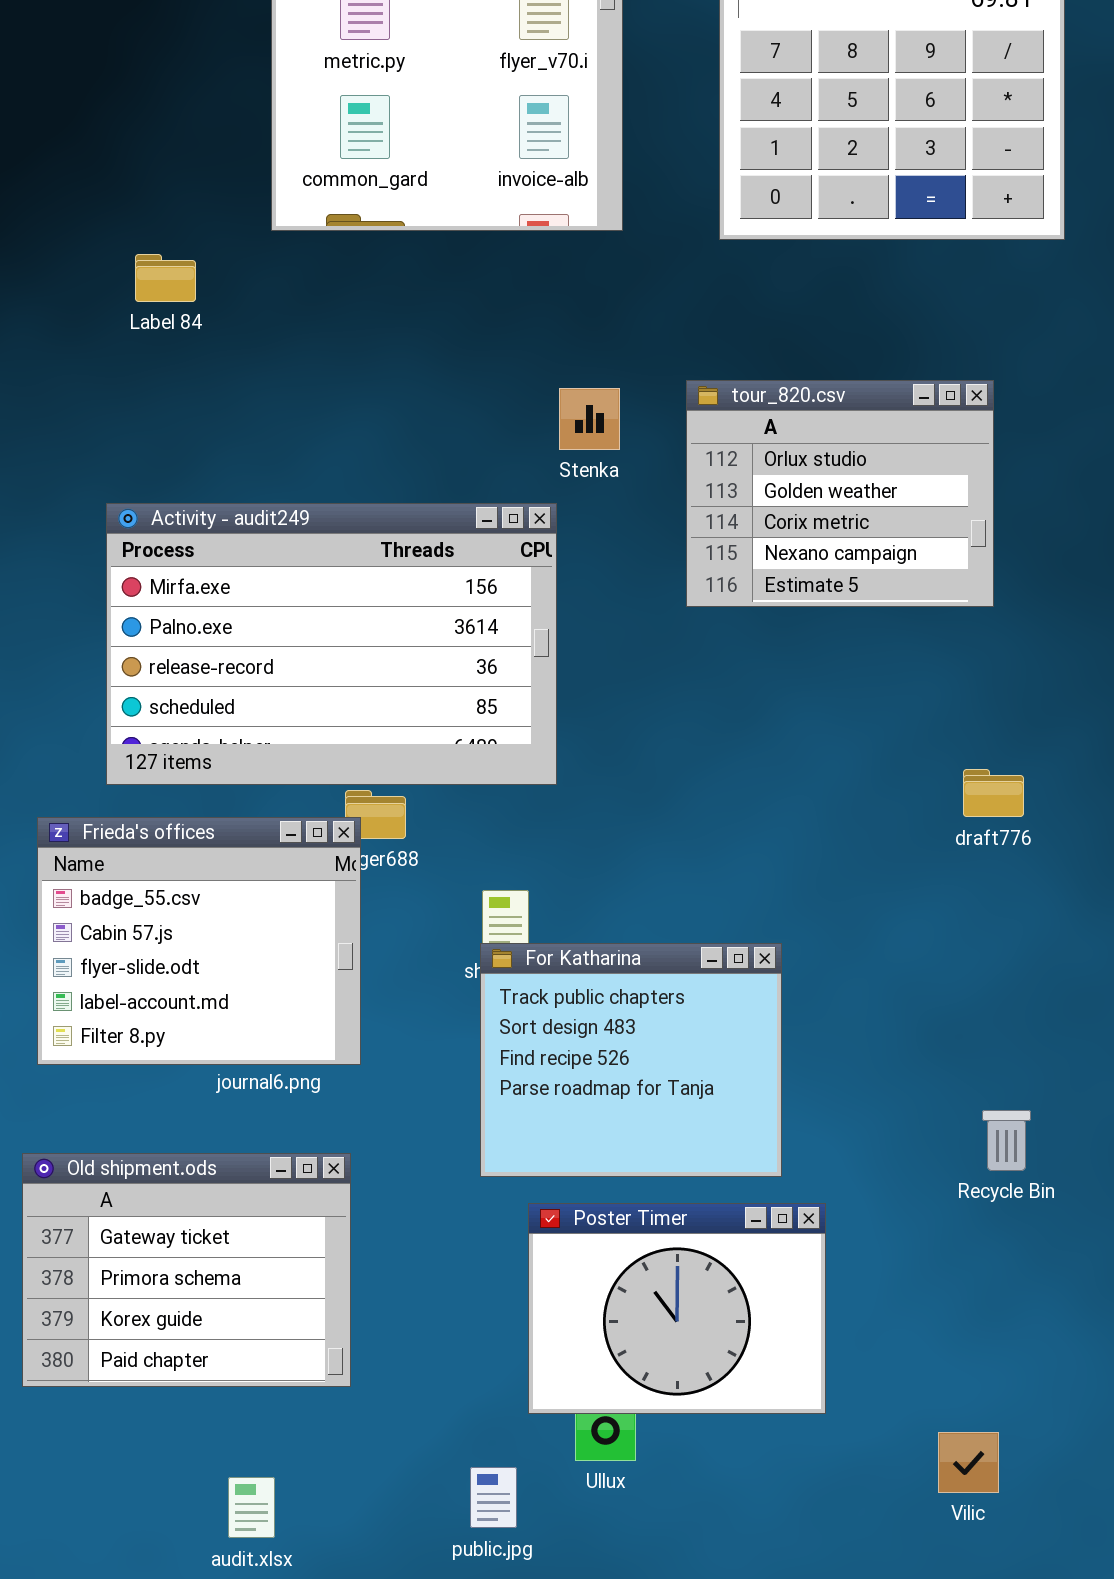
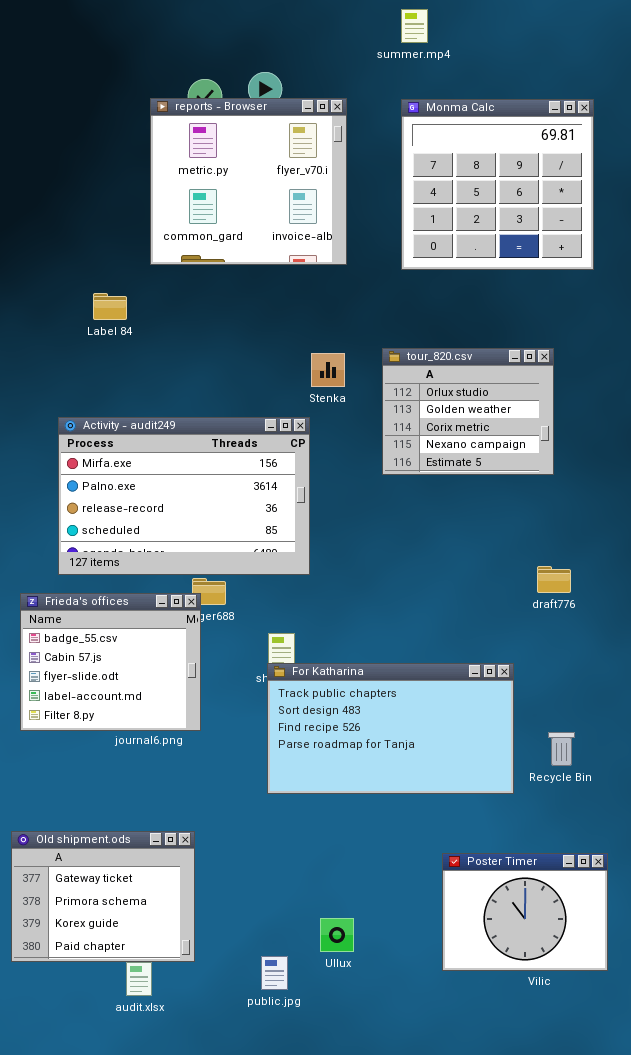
Label 84: [135,254,196,302] -> [93,293,127,320], moved
For Katharina: [480,943,782,1177] -> [267,663,514,794], resized
Recycle Bin: [982,1110,1031,1171] -> [548,732,575,766], moved
Old shipment.ods: [22,1153,351,1387] -> [11,831,195,962], moved
Poster Timer: [528,1203,826,1414] -> [442,853,608,971], moved

